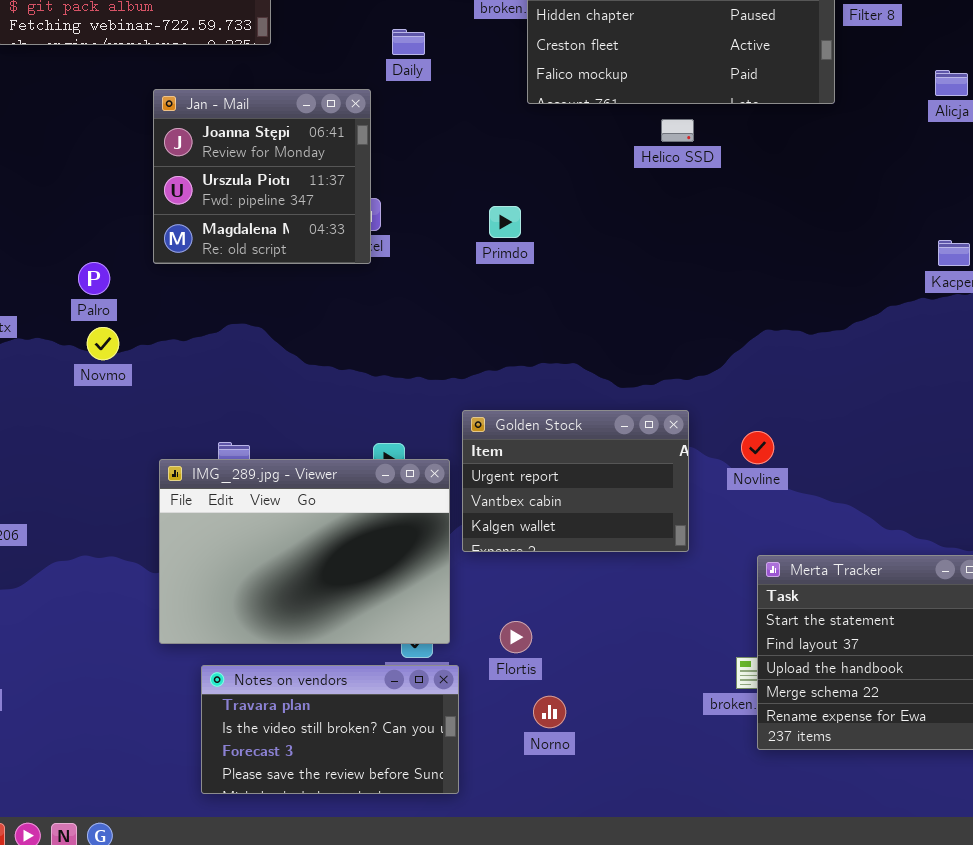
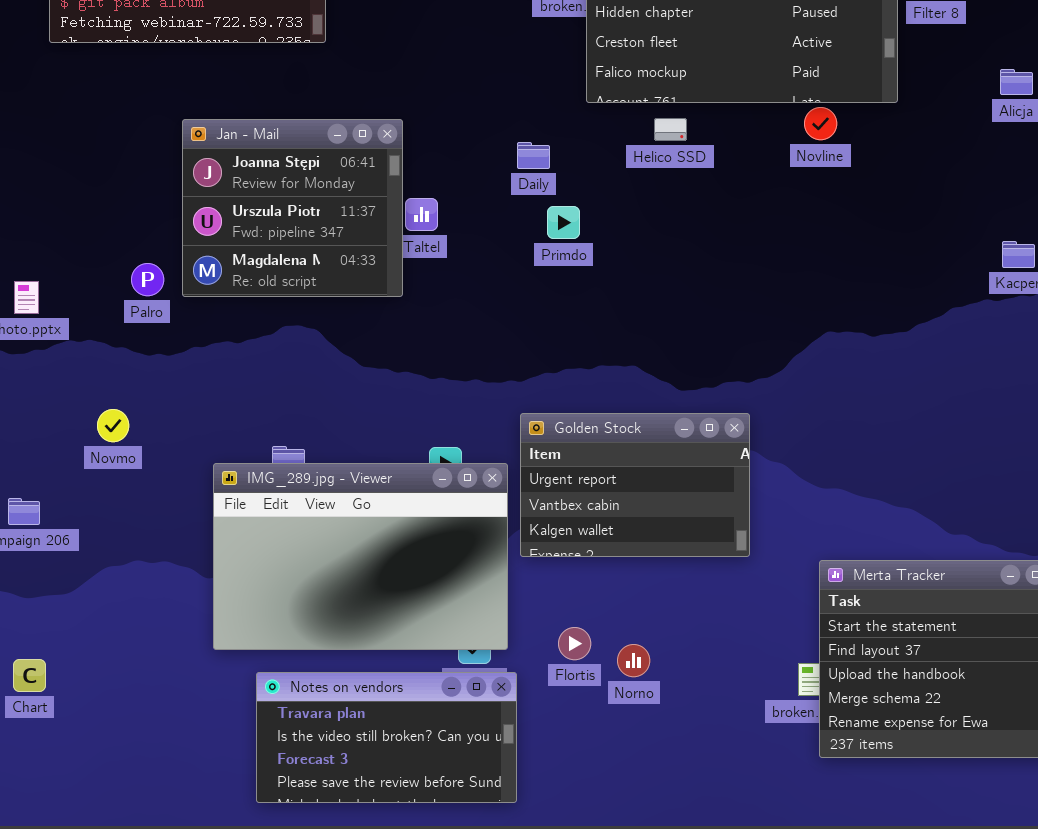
Daily: [392,29,425,55] -> [517,142,550,169], moved
Jan - Mail: [153,89,371,264] -> [182,119,403,297], moved
Helico SSD: [661,119,694,142] -> [654,118,687,141], moved
Novmo: [87,327,119,360] -> [97,409,129,442], moved
Novline: [741,431,774,464] -> [804,107,837,140], moved
Norno: [533,696,566,728] -> [617,644,650,677], moved

